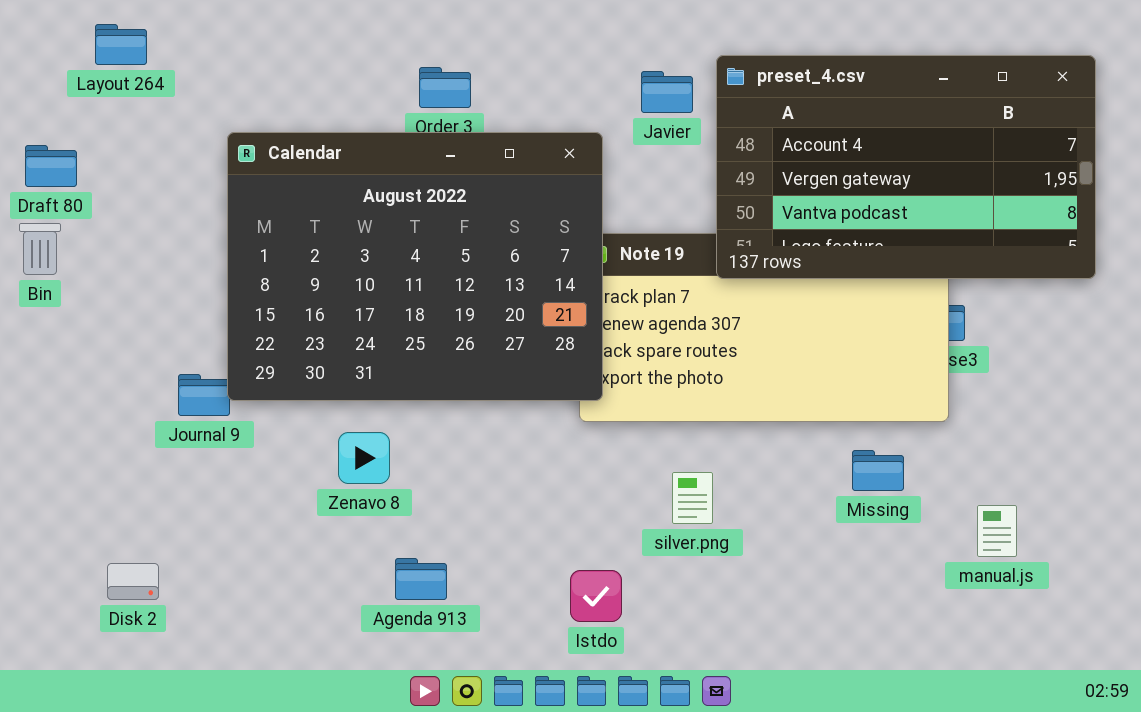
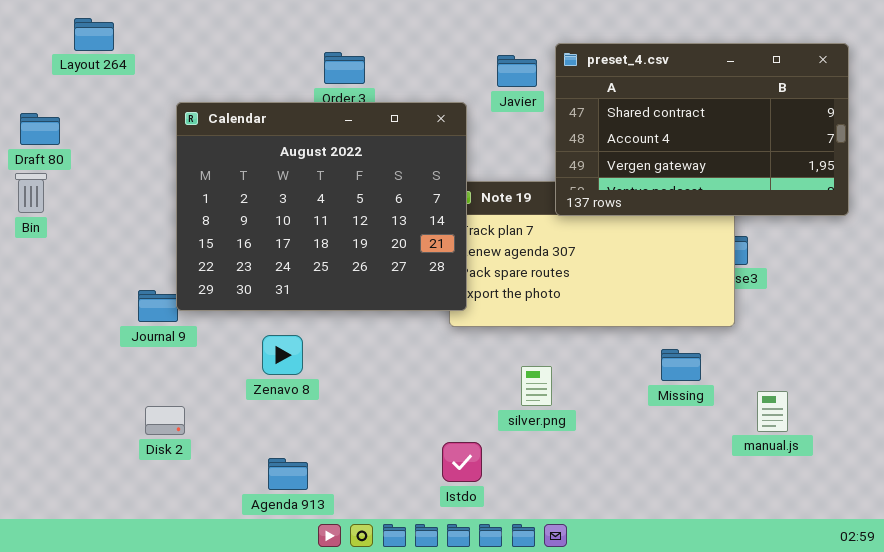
preset_4.csv: [716,55,1096,279] -> [555,43,849,216], scrolled up 1 row
Agenda 913: [395,558,447,600] -> [268,458,308,490], moved
Disk 2: [107,563,159,600] -> [145,406,185,435], moved

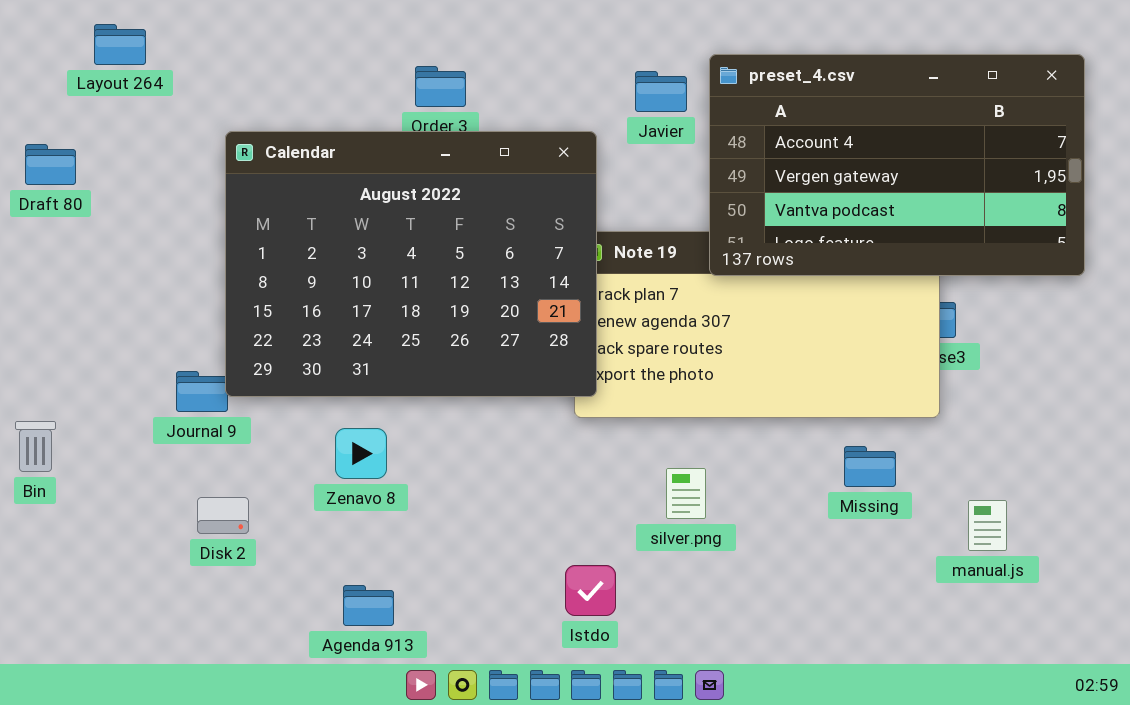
preset_4.csv: [555,43,849,216] -> [709,54,1085,276], scrolled down 1 row
Bin: [15,173,47,213] -> [15,421,56,472], moved
Disk 2: [145,406,185,435] -> [197,497,249,534], moved

